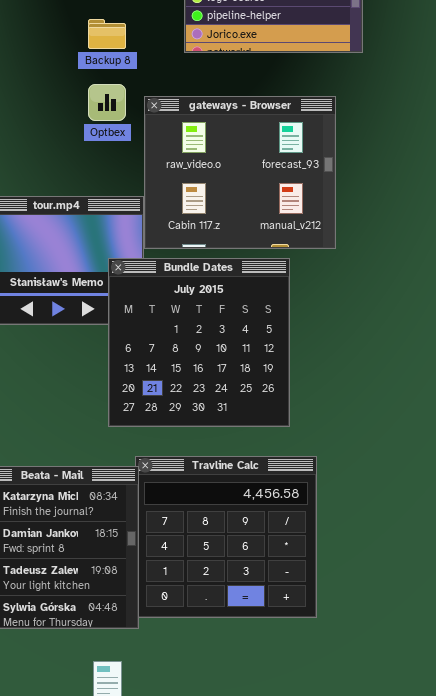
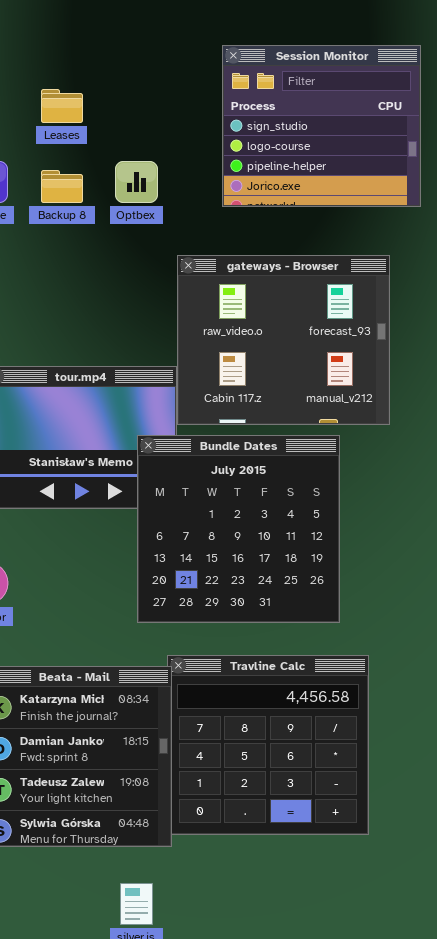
Backup 8: [88,19,126,49] -> [41,170,83,203], moved
Optbex: [88,84,126,121] -> [115,161,158,203], moved

